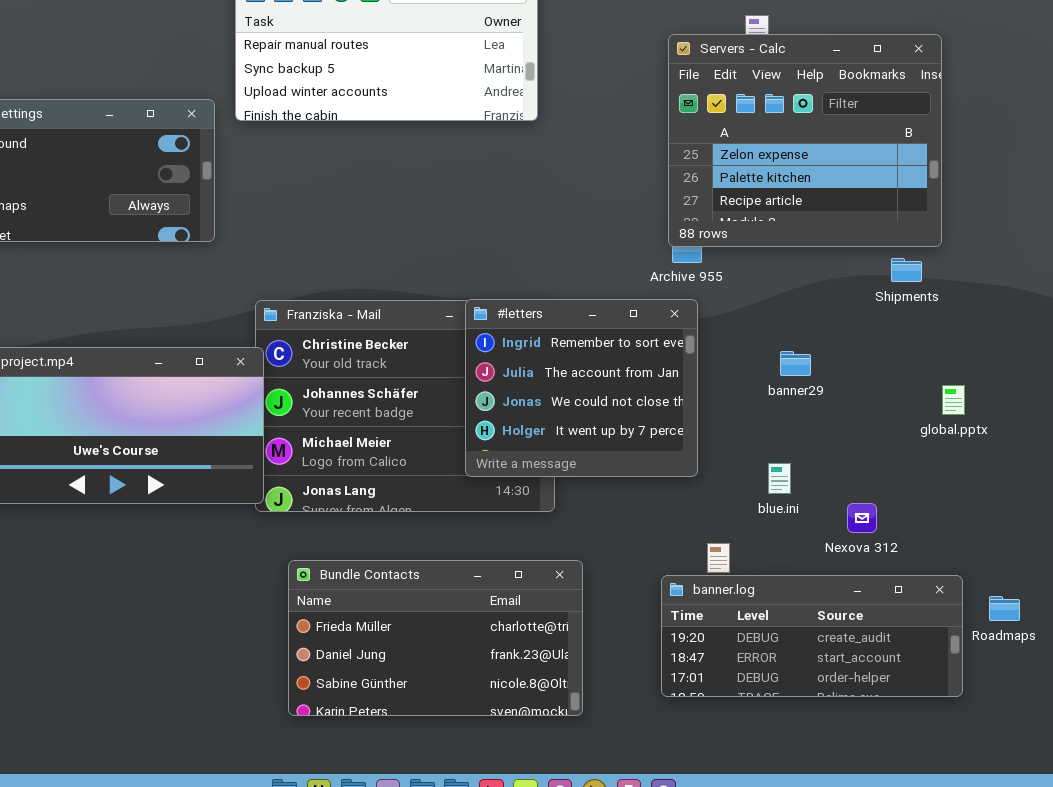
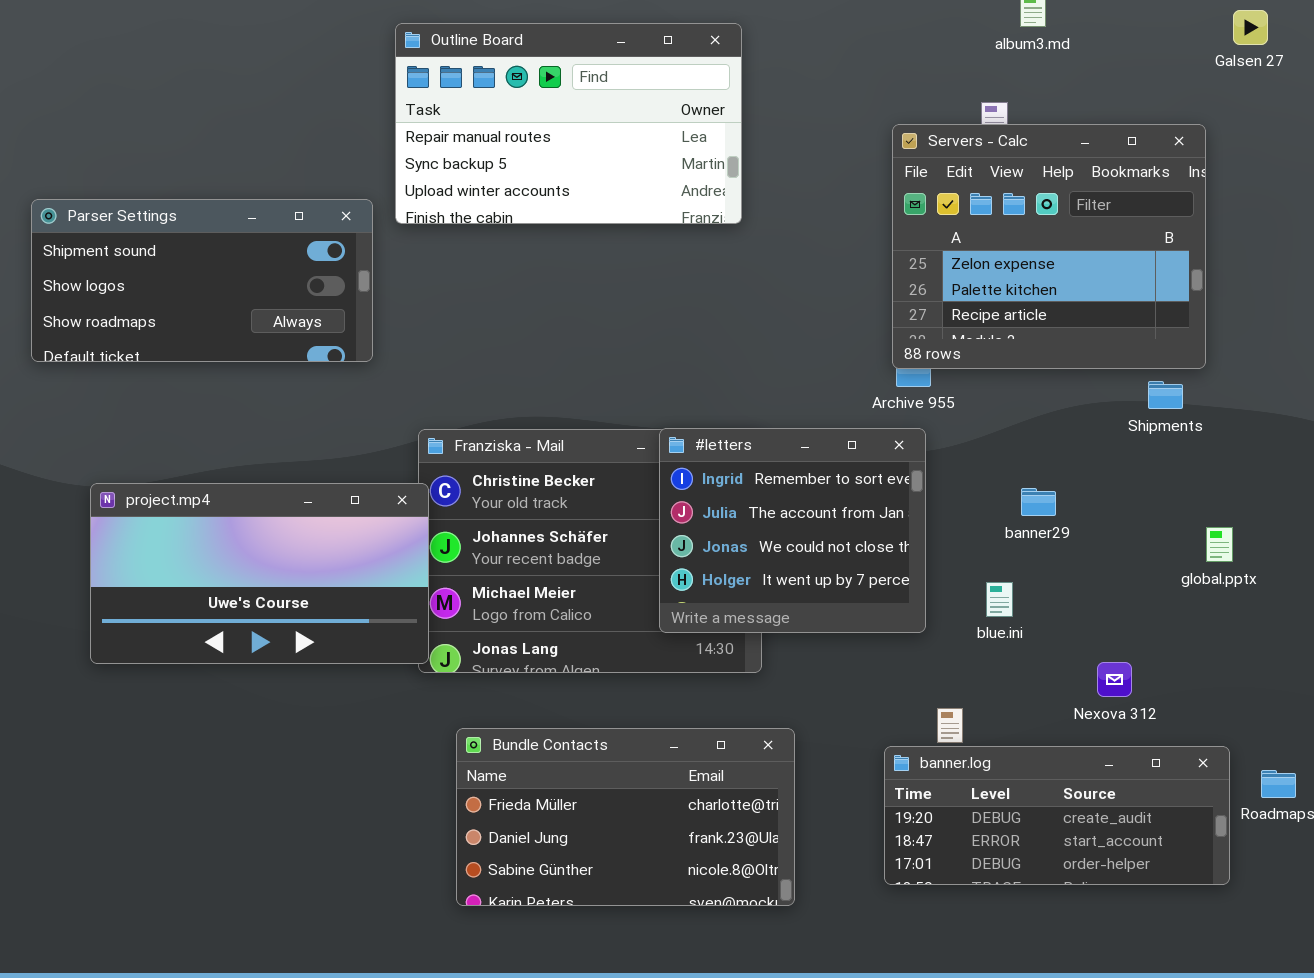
blue.ini: [768,463,791,494] -> [986,582,1013,617], moved

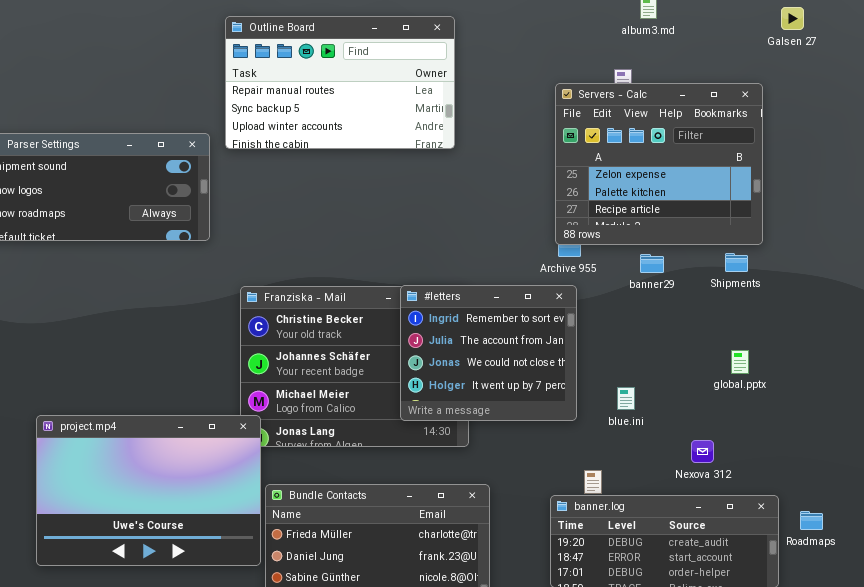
project.mp4: [90,483,429,664] -> [36,415,261,566], moved, resized
banner29: [1021,488,1056,516] -> [640,254,664,273], moved
global.pptx: [1206,527,1233,562] -> [731,350,749,374], moved

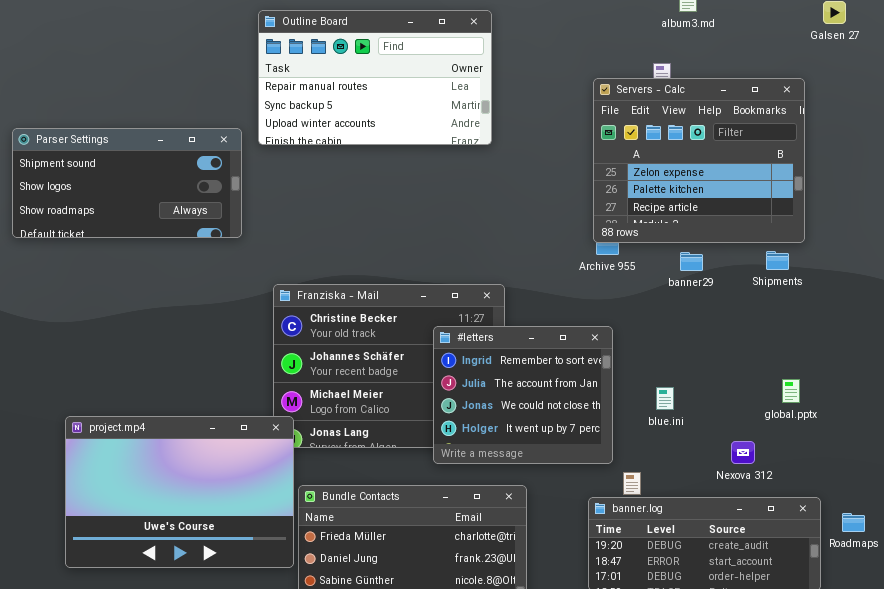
#letters: [400,285,577,421] -> [433,326,613,464], moved
global.pptx: [731,350,749,374] -> [782,379,800,403], moved

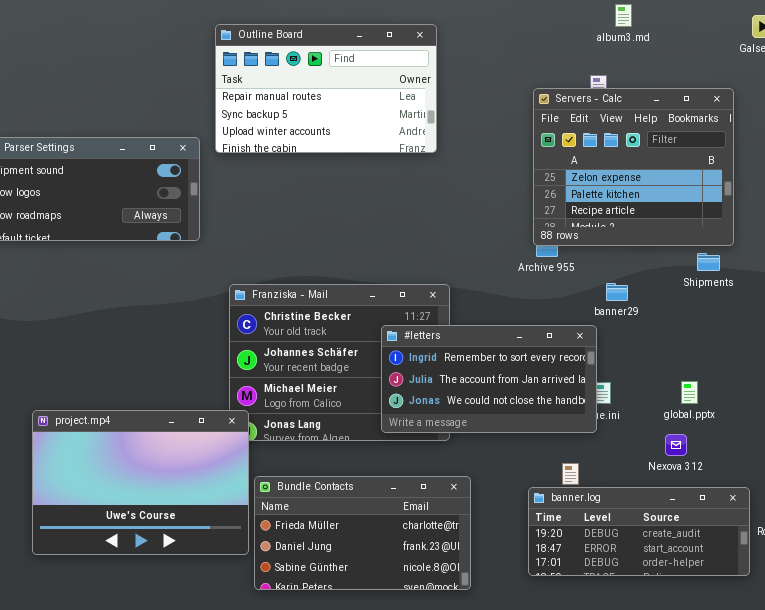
banner29: [680,252,703,271] -> [606,283,628,301], moved
#letters: [433,326,613,464] -> [381,325,597,433], resized
global.pptx: [782,379,800,403] -> [681,381,698,404], moved

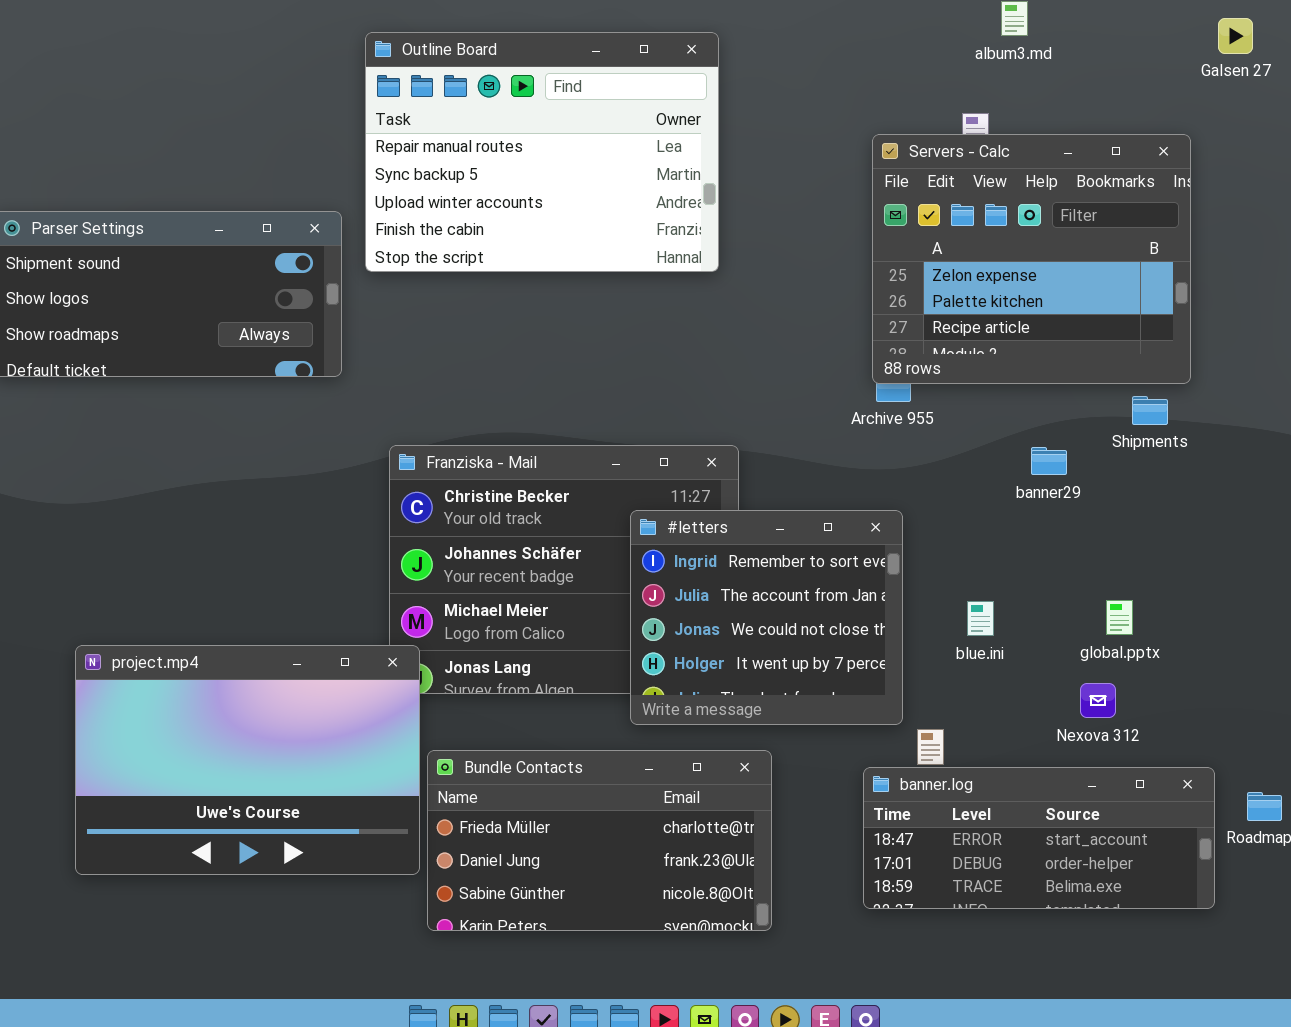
Outline Board: [215,24,437,153] -> [365,32,719,272], resized
banner29: [606,283,628,301] -> [1031,447,1067,475], moved
#letters: [381,325,597,433] -> [630,510,903,725], resized
banner.log: [528,487,750,576] -> [863,767,1215,909], scrolled down 1 row

